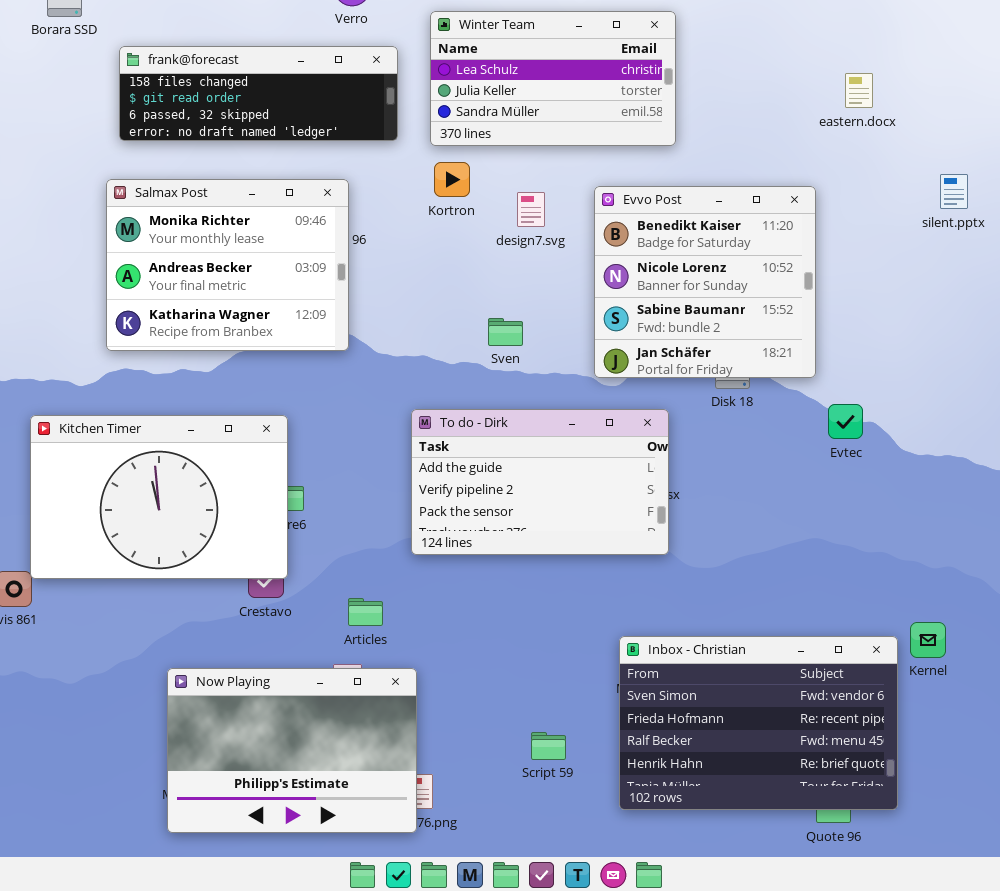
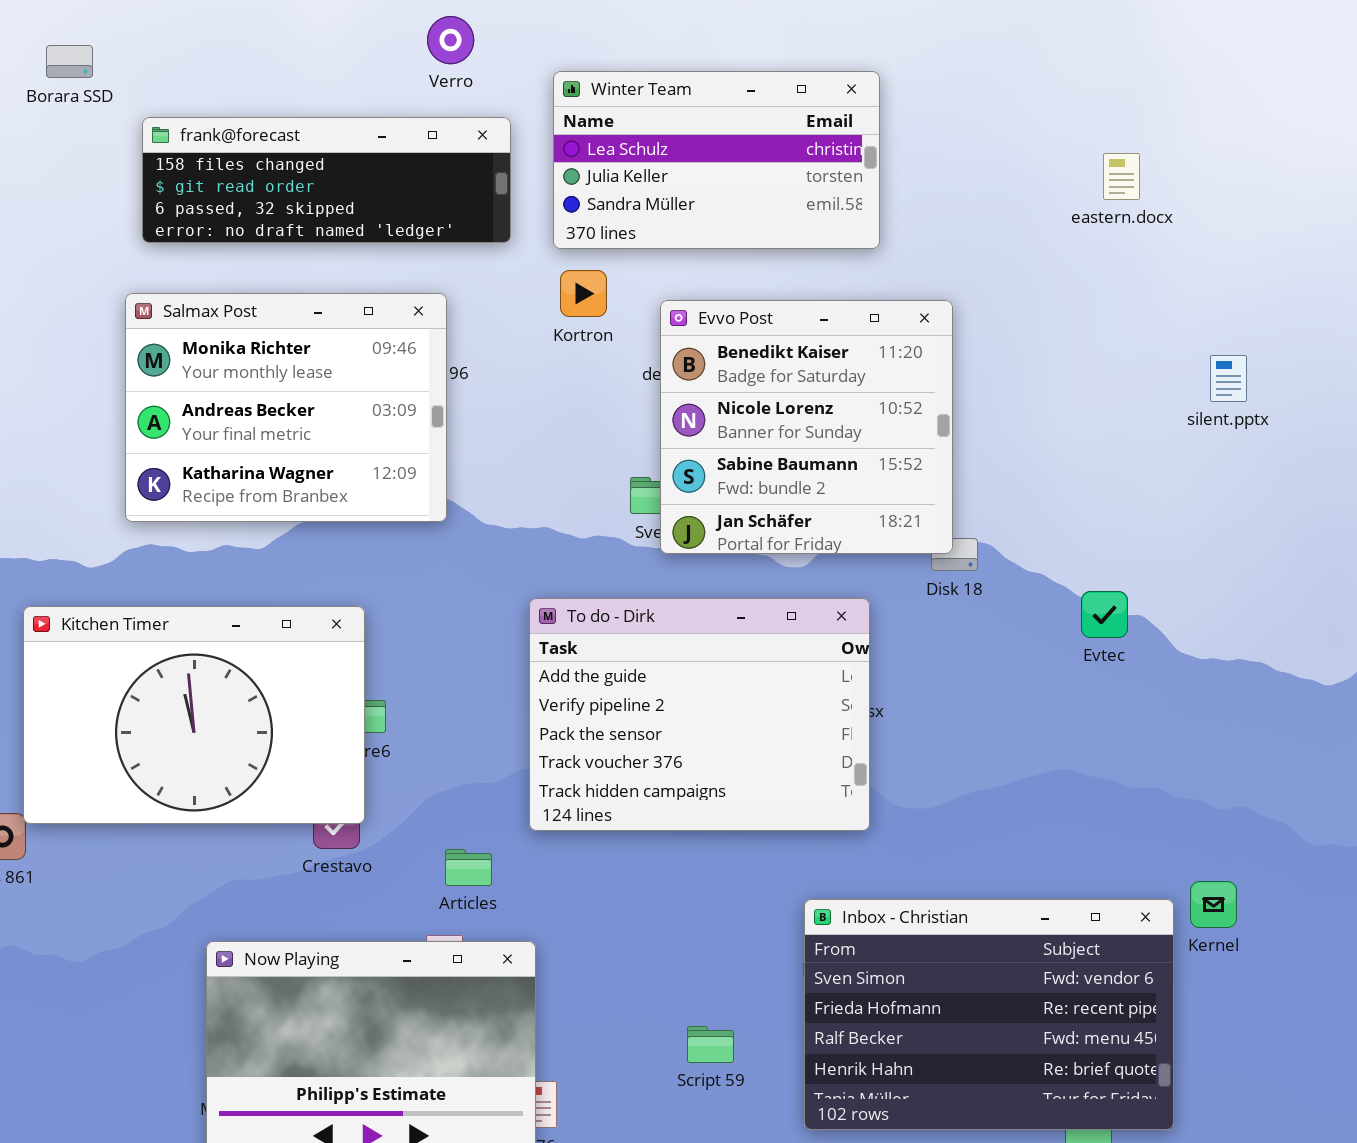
silent.pptx: [940,174,968,209] -> [1210,355,1247,402], moved
Evvo Post: [594,186,816,378] -> [660,300,953,554], moved
To do - Dirk: [411,409,669,555] -> [529,598,870,831], resized

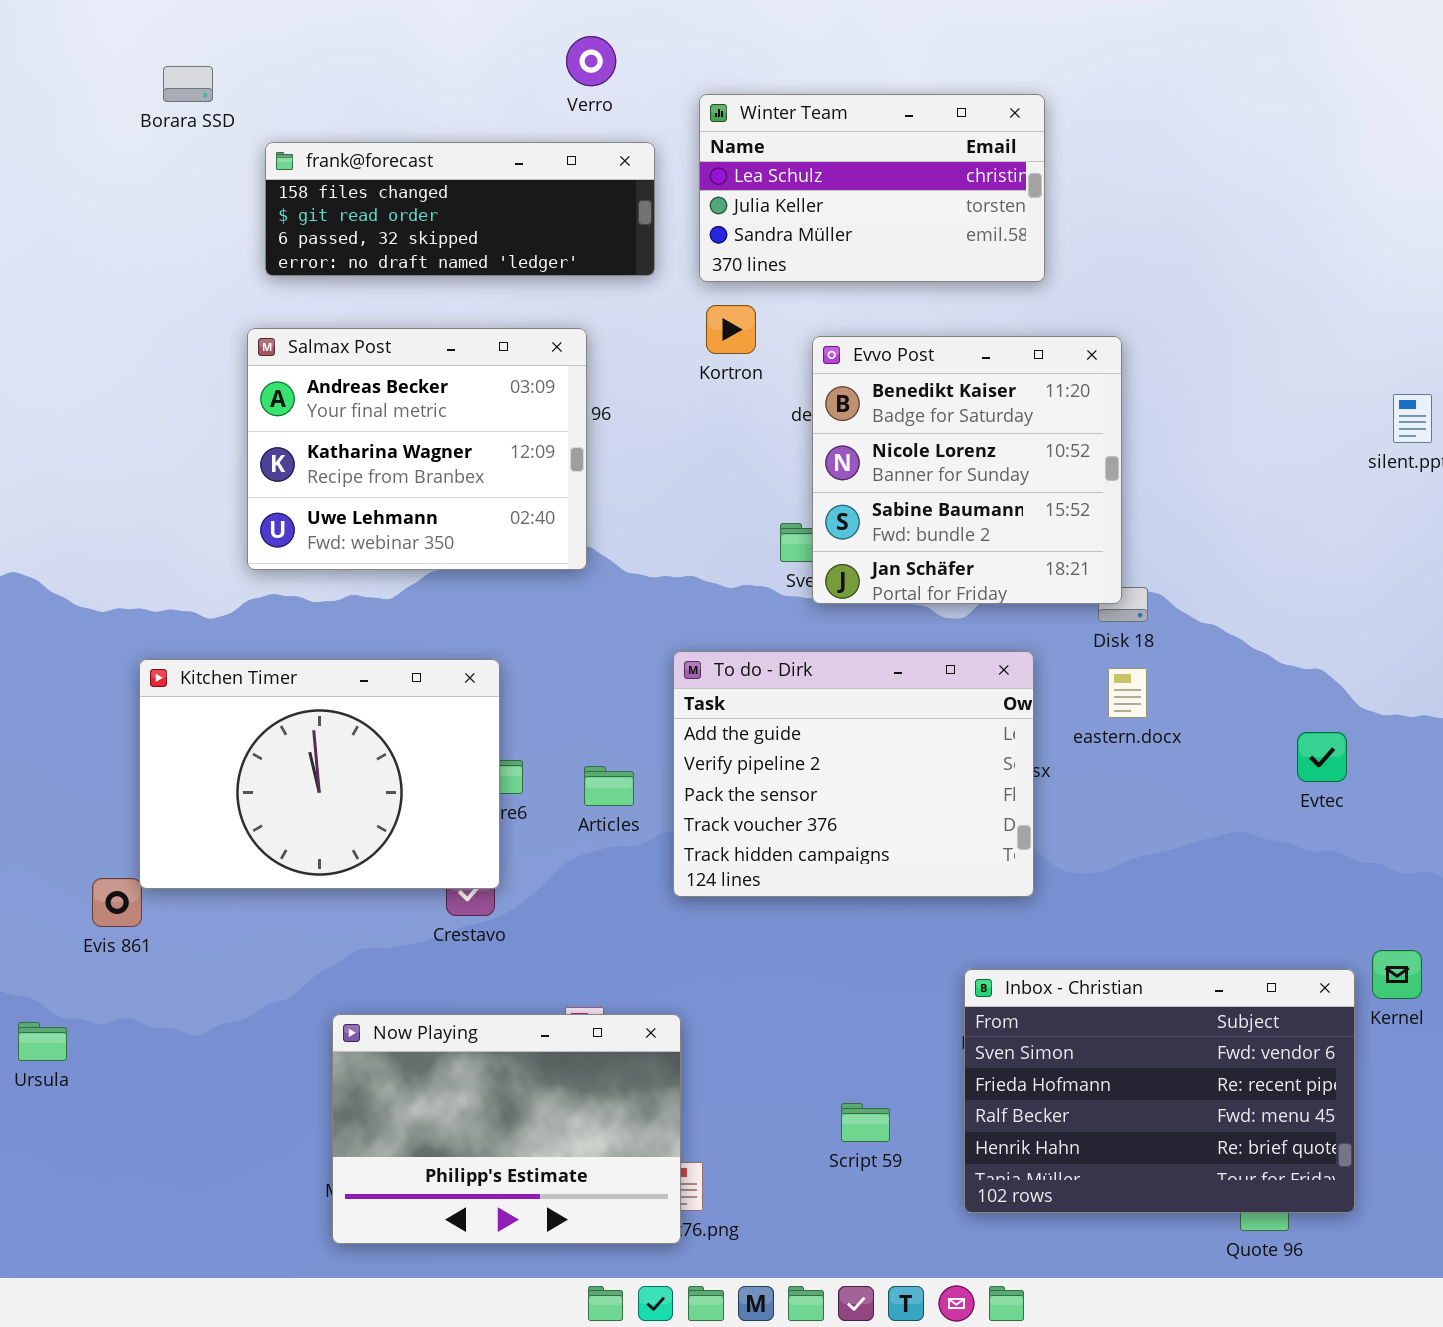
eastern.docx: [1103,153,1140,200] -> [1108,668,1147,718], moved
Salmax Post: [125,293,447,522] -> [247,328,587,570], scrolled down 1 row
Evtec: [1081,591,1128,638] -> [1297,732,1347,782], moved
Articles: [445,849,492,886] -> [584,766,634,806], moved

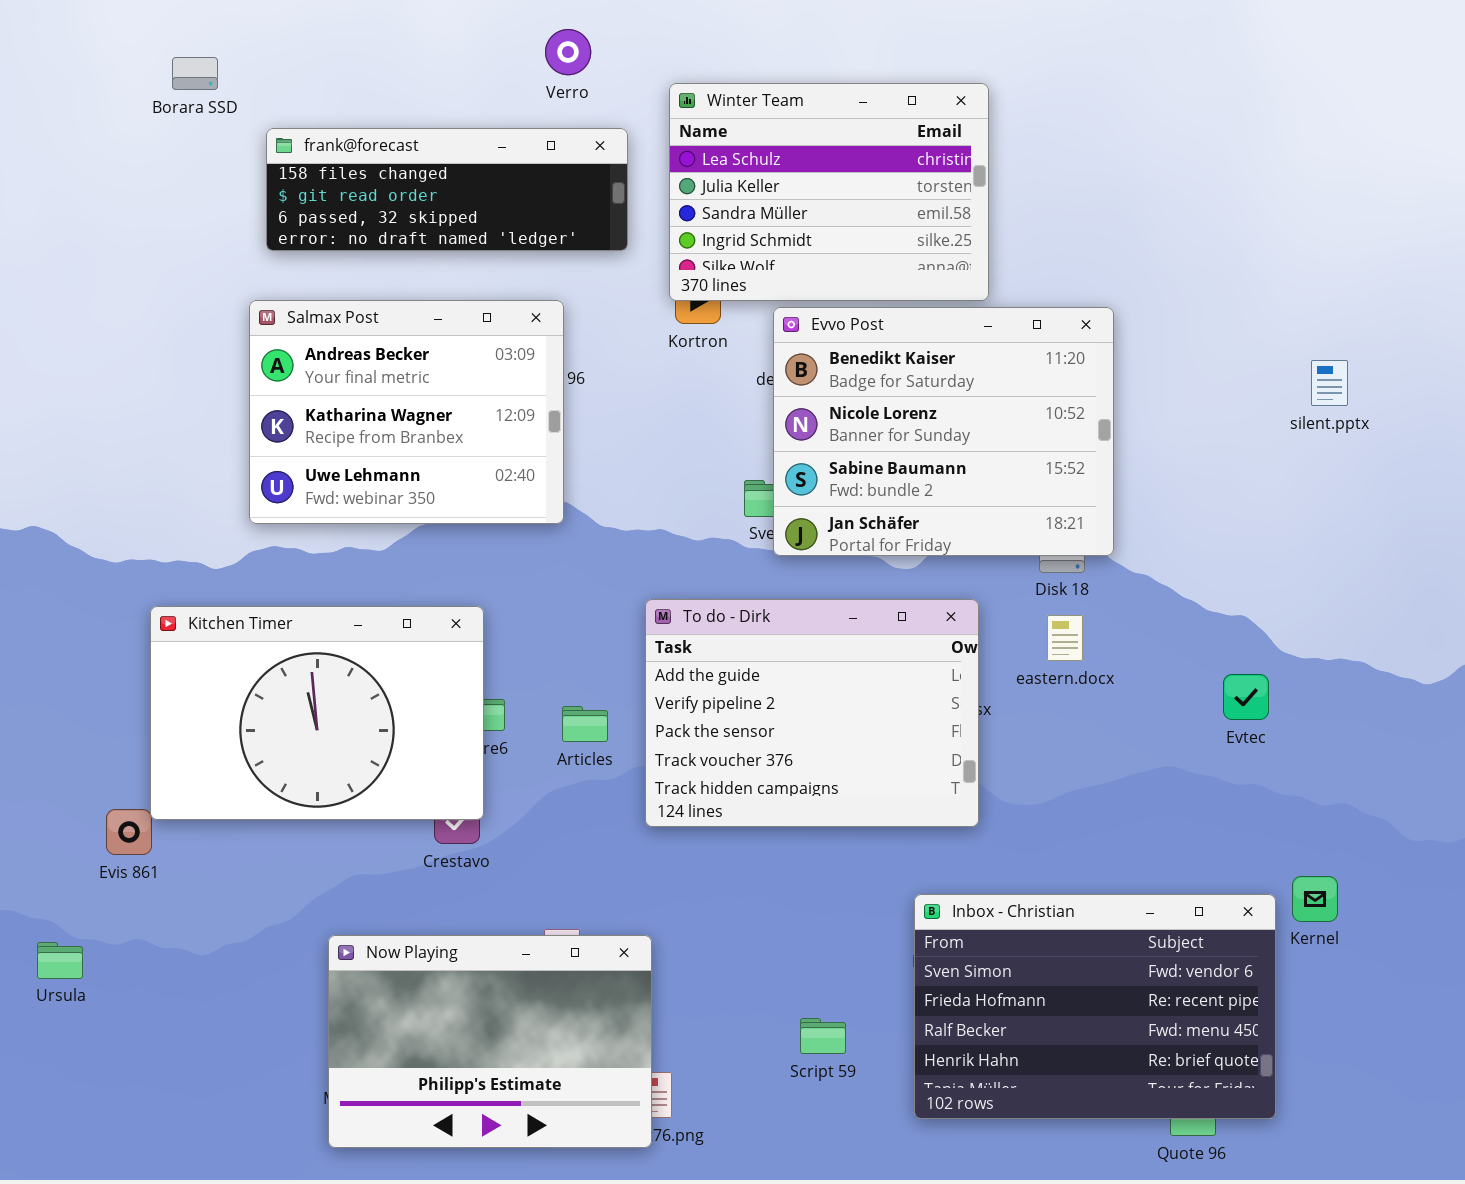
Winter Team: [699,94,1045,282] -> [669,83,989,301], resized
Evvo Post: [812,336,1122,604] -> [773,307,1114,556], resized

